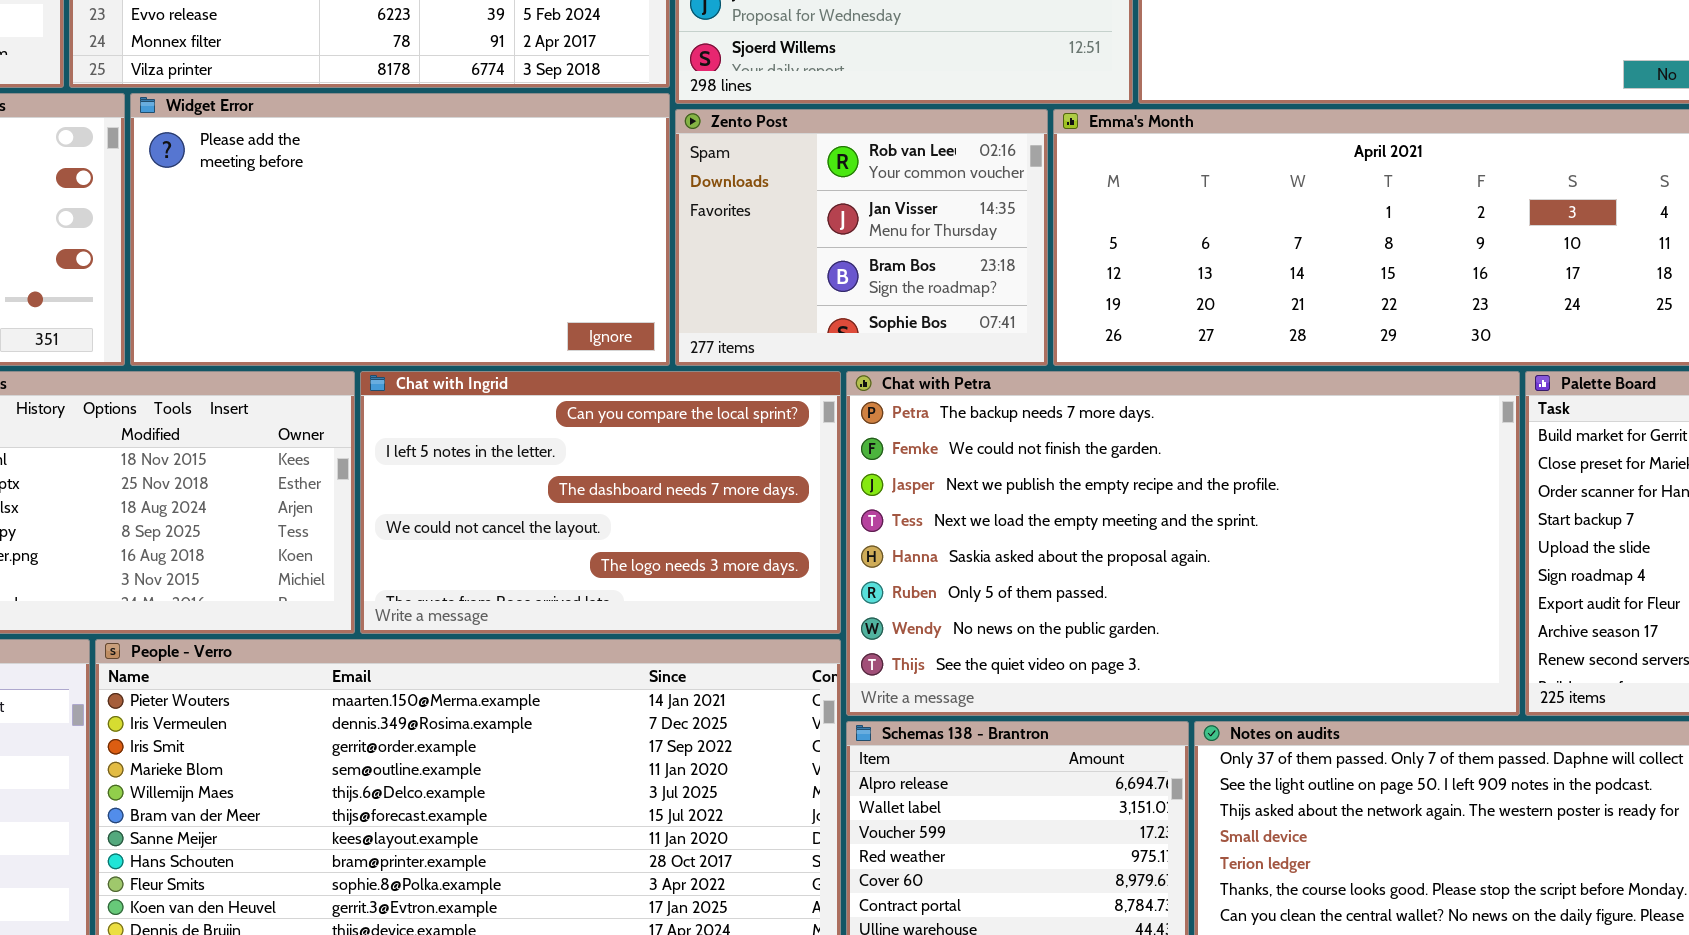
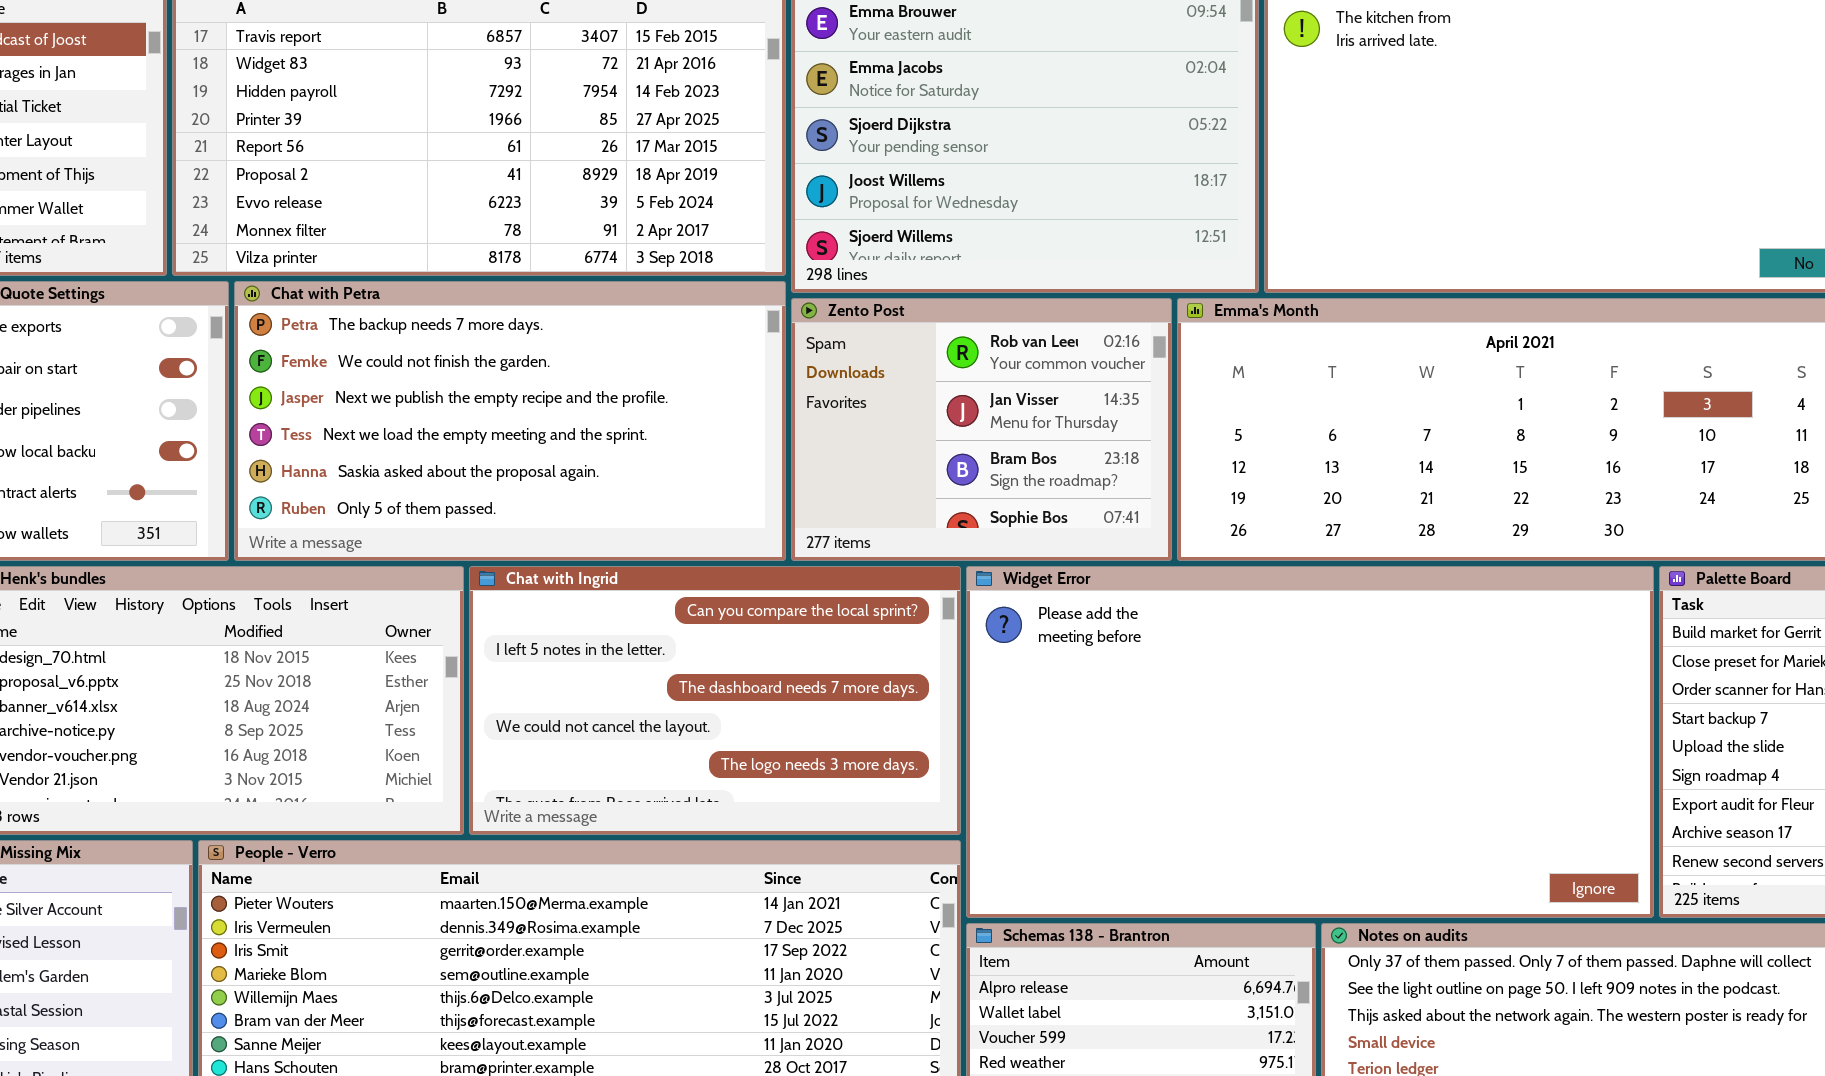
Widget Error: [130,93,670,366] -> [966,566,1654,918], moved, resized
Chat with Petra: [846,371,1520,716] -> [234,281,786,561], moved, resized

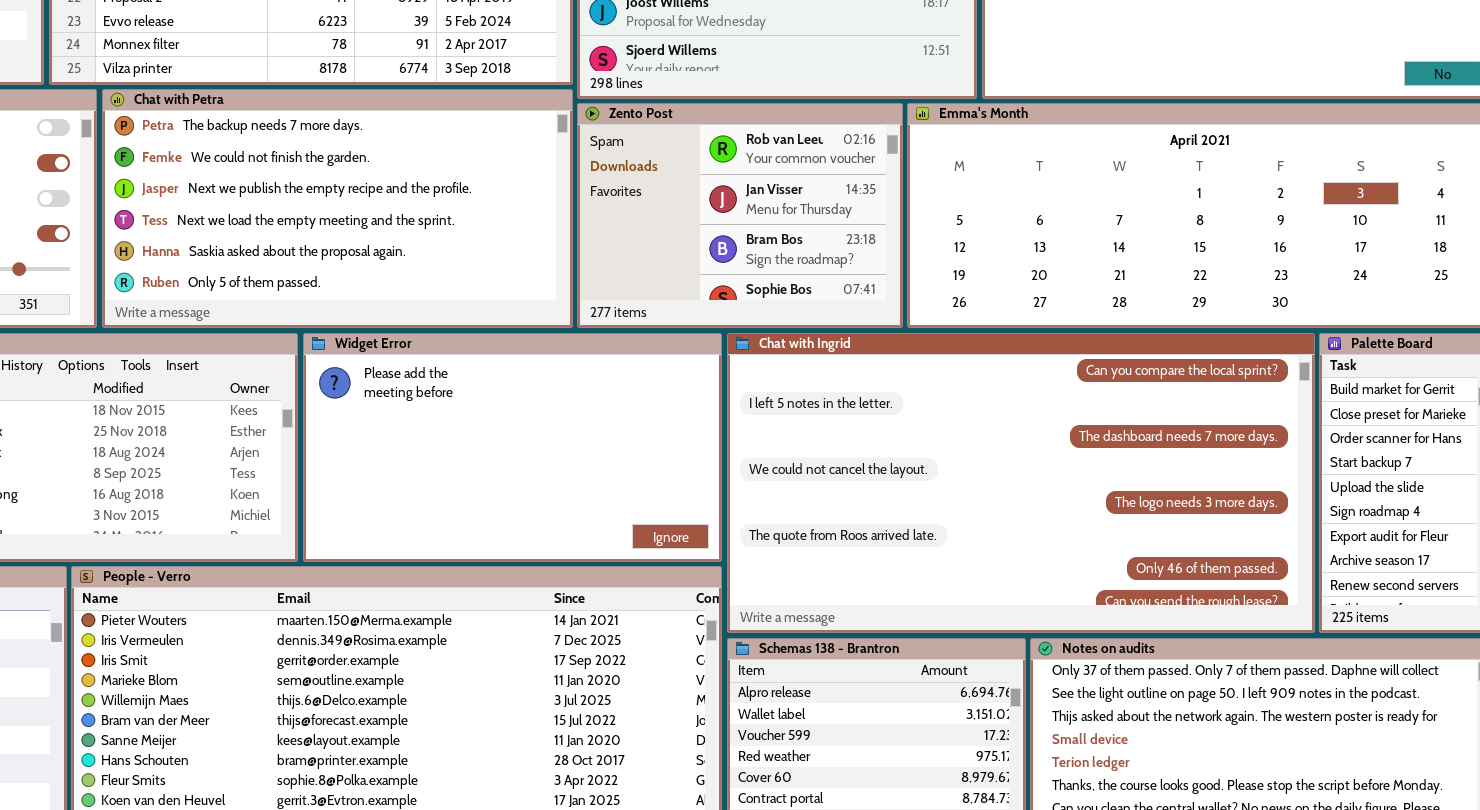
Chat with Ingrid: [469,566,961,835] -> [727,333,1315,633], moved, resized
Widget Error: [966,566,1654,918] -> [303,333,722,562], moved, resized

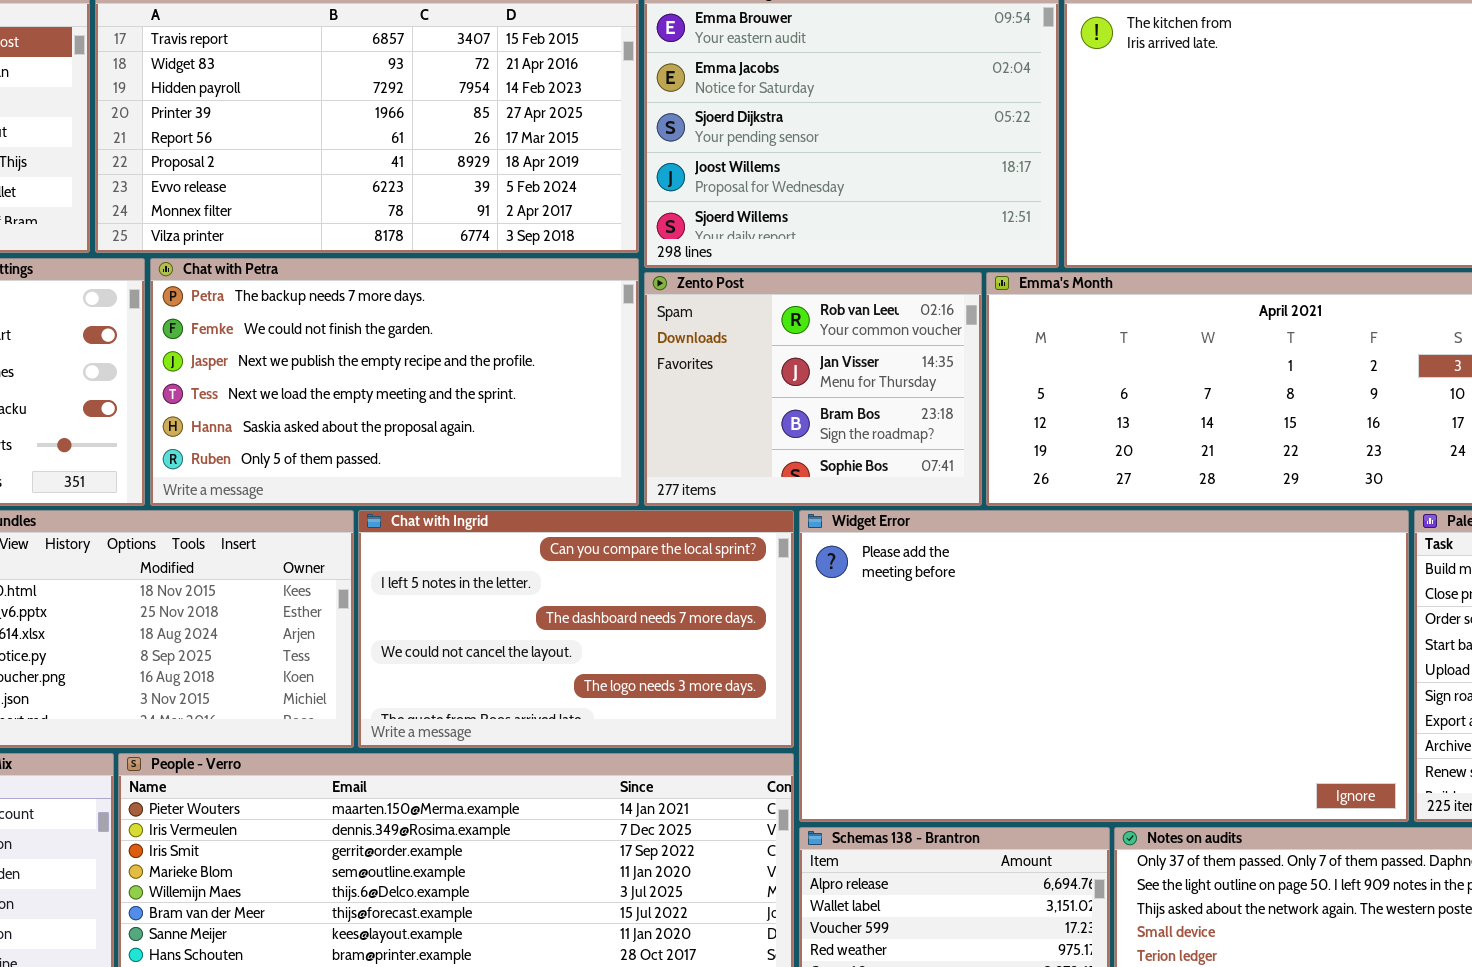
Widget Error: [303,333,722,562] -> [799,510,1409,822], moved, resized
Chat with Ingrid: [727,333,1315,633] -> [358,510,794,748], moved, resized

